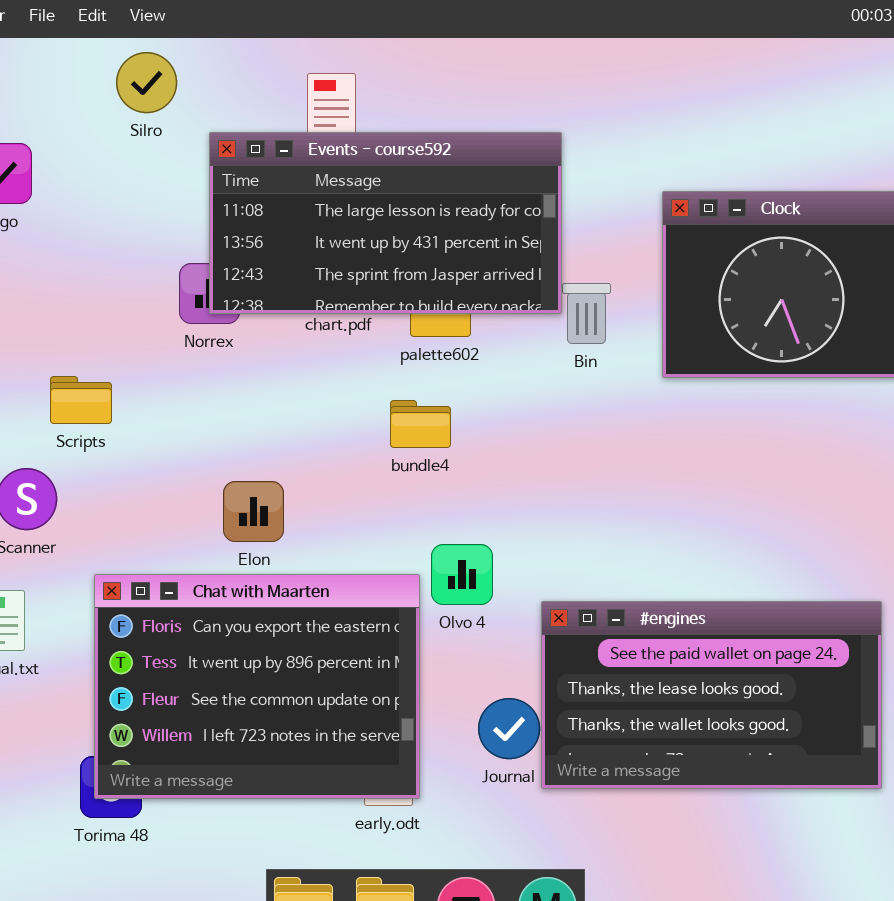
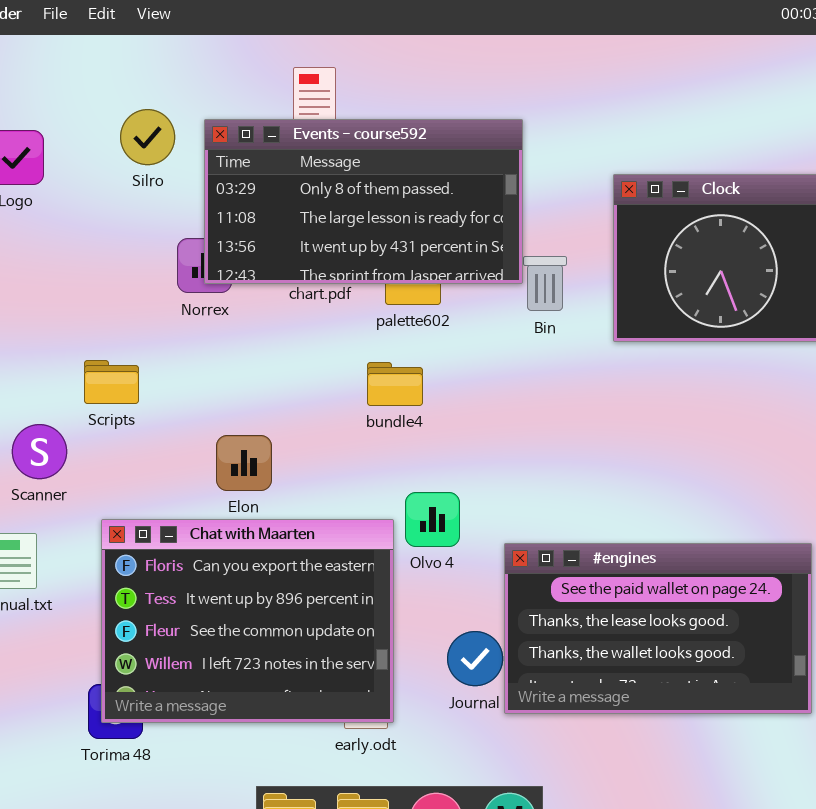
Silro: [116,52,177,113] -> [120,109,175,165], moved
Events - course592: [209,132,562,314] -> [204,119,523,284], scrolled up 1 row
Scripts: [50,376,112,424] -> [84,360,139,404], moved

